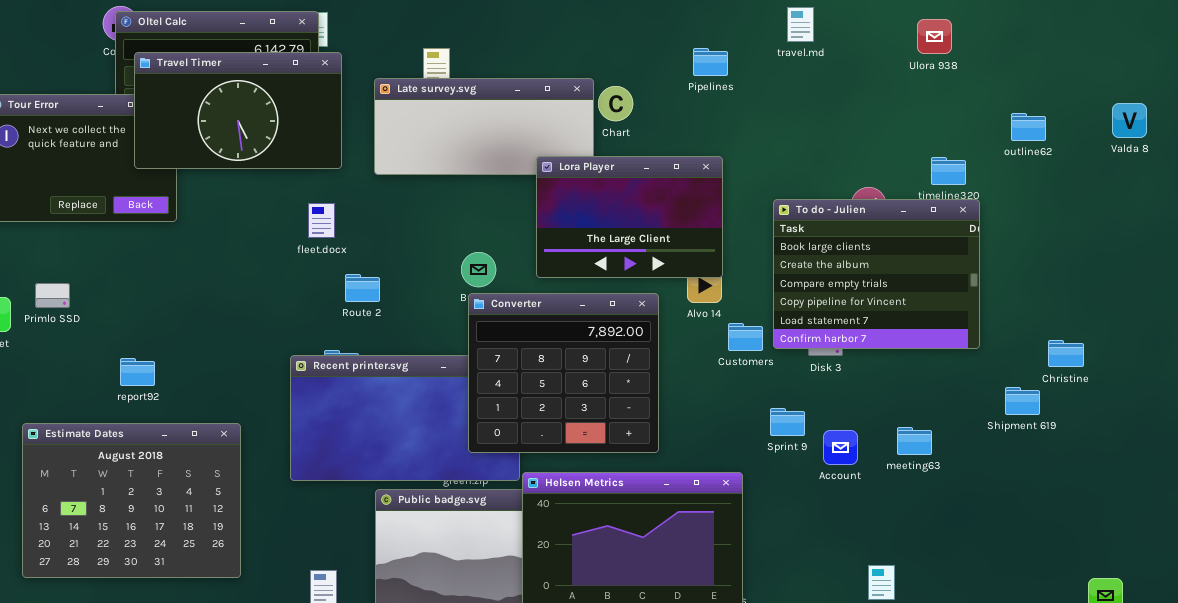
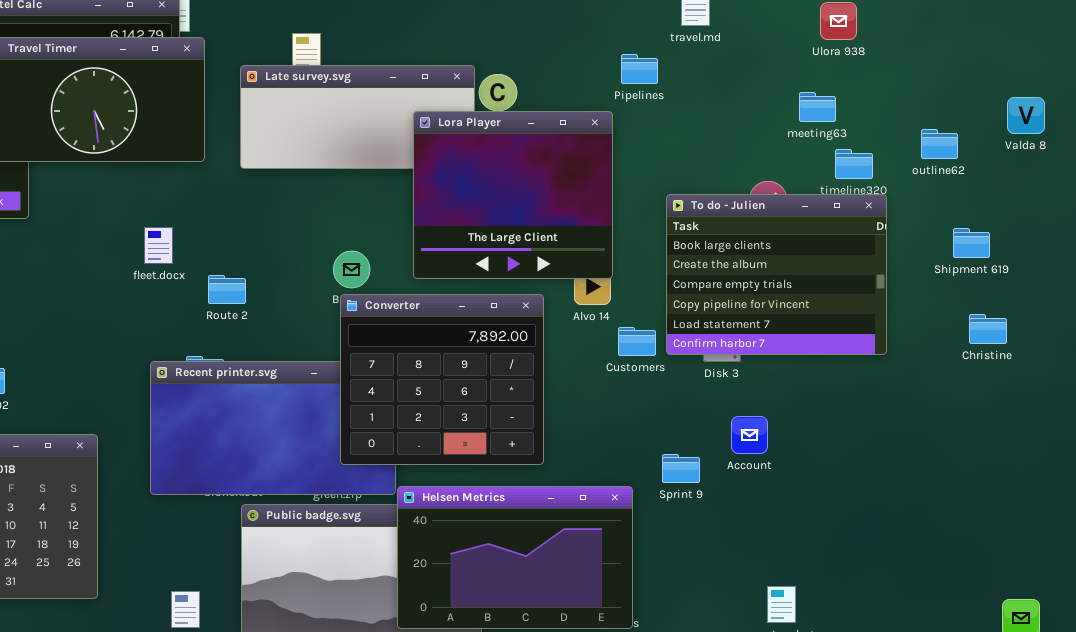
Pipelines: [693,48,728,76] -> [621,54,658,84], moved
Valda 8: [1112,103,1147,138] -> [1007,97,1045,134], moved
outline62: [1011,113,1046,141] -> [921,129,958,159], moved
Lora Player: [536,156,723,278] -> [413,111,613,279], resized
fleet.docx: [308,203,335,238] -> [144,227,173,264], moved
Christine: [1048,340,1084,367] -> [969,314,1007,344], moved
Shipment 619: [1005,387,1040,415] -> [953,228,990,258], moved
Sprint 9: [770,408,805,436] -> [662,454,700,483], moved
meeting63: [897,427,932,455] -> [799,92,836,122], moved
Account: [823,430,858,465] -> [731,416,768,454], moved

